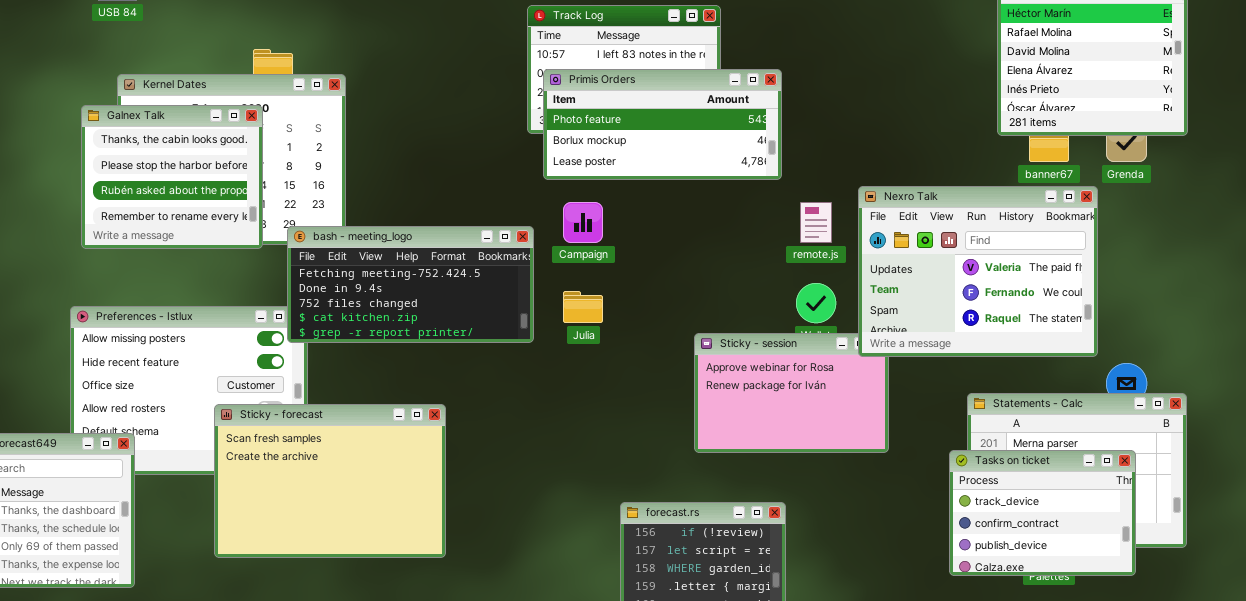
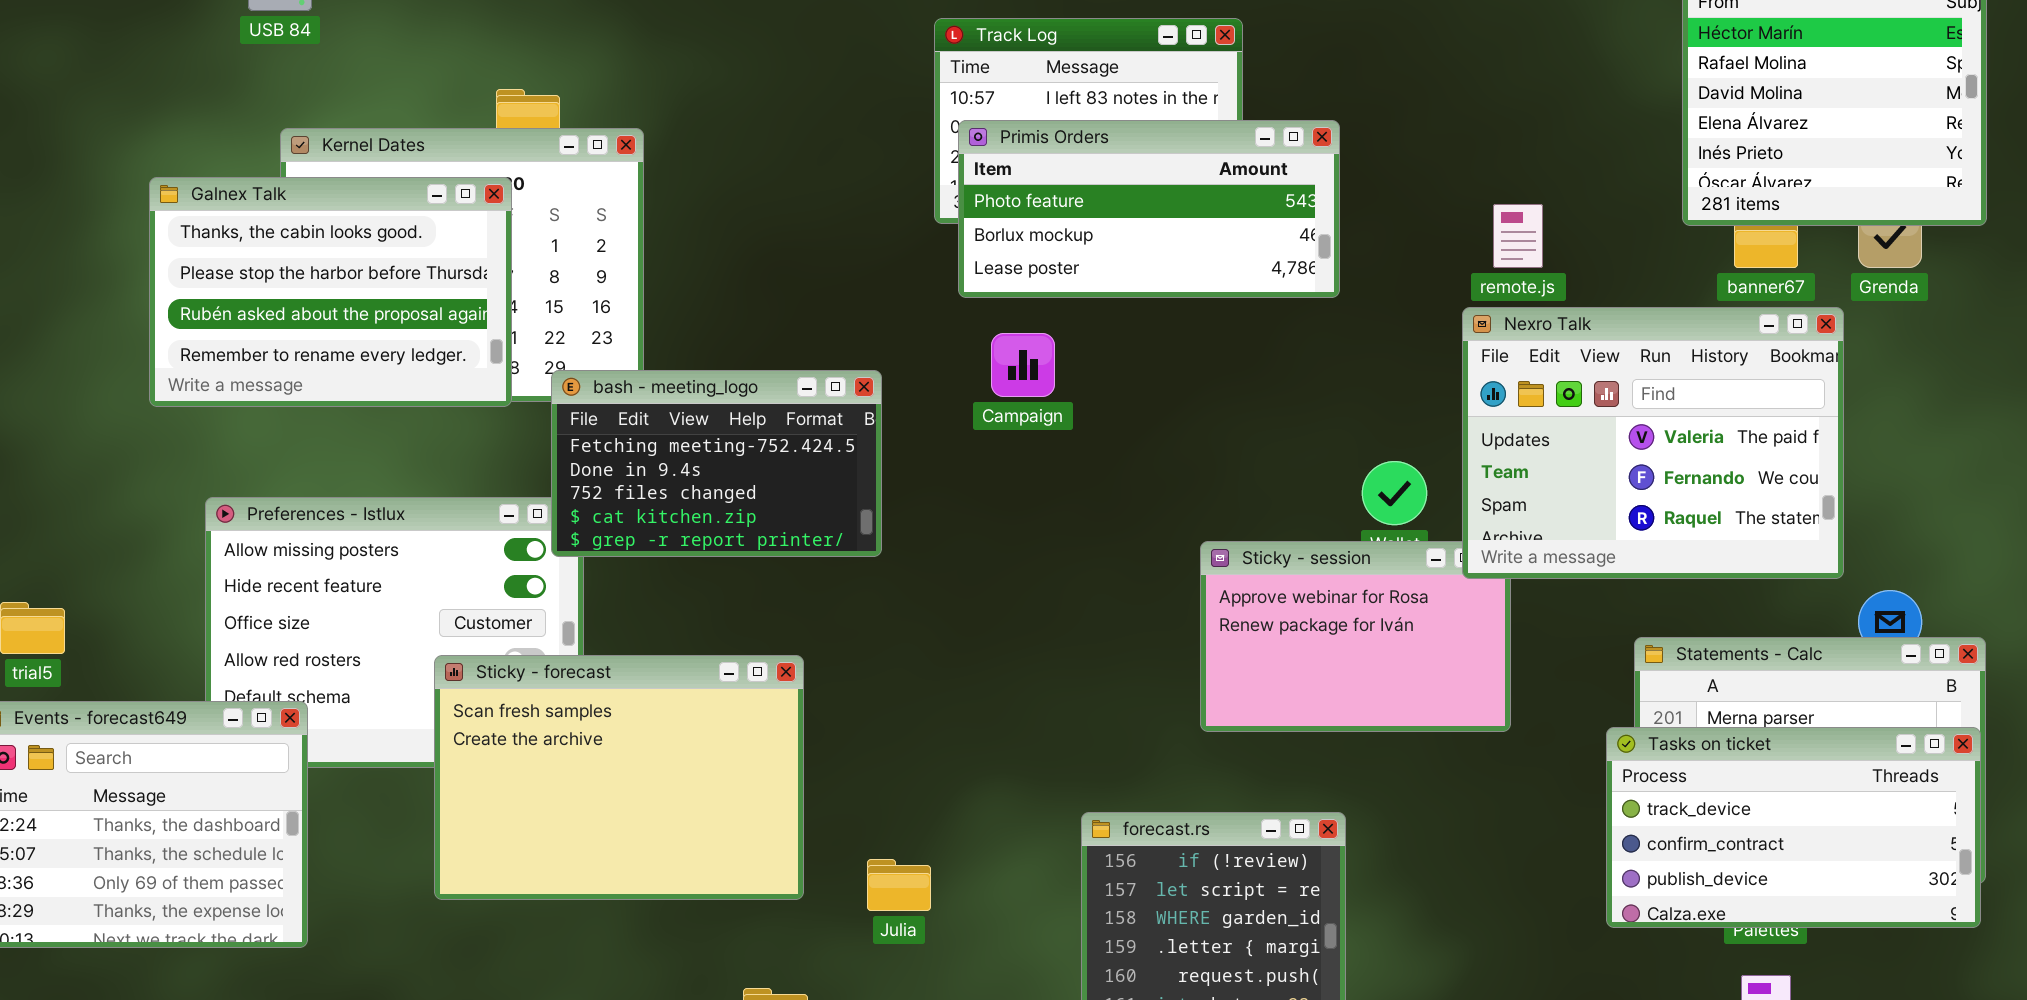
Galnex Talk: [81,105,263,249] -> [149,177,512,407], resized
remote.js: [800,202,832,243] -> [1493,204,1543,268], moved
bash - meeting_logo: [287,226,534,343] -> [551,370,882,557], resized
Julia: [563,291,603,323] -> [867,859,931,911], moved
Tasks on ticket: [949,450,1136,576] -> [1606,727,1981,928], resized

